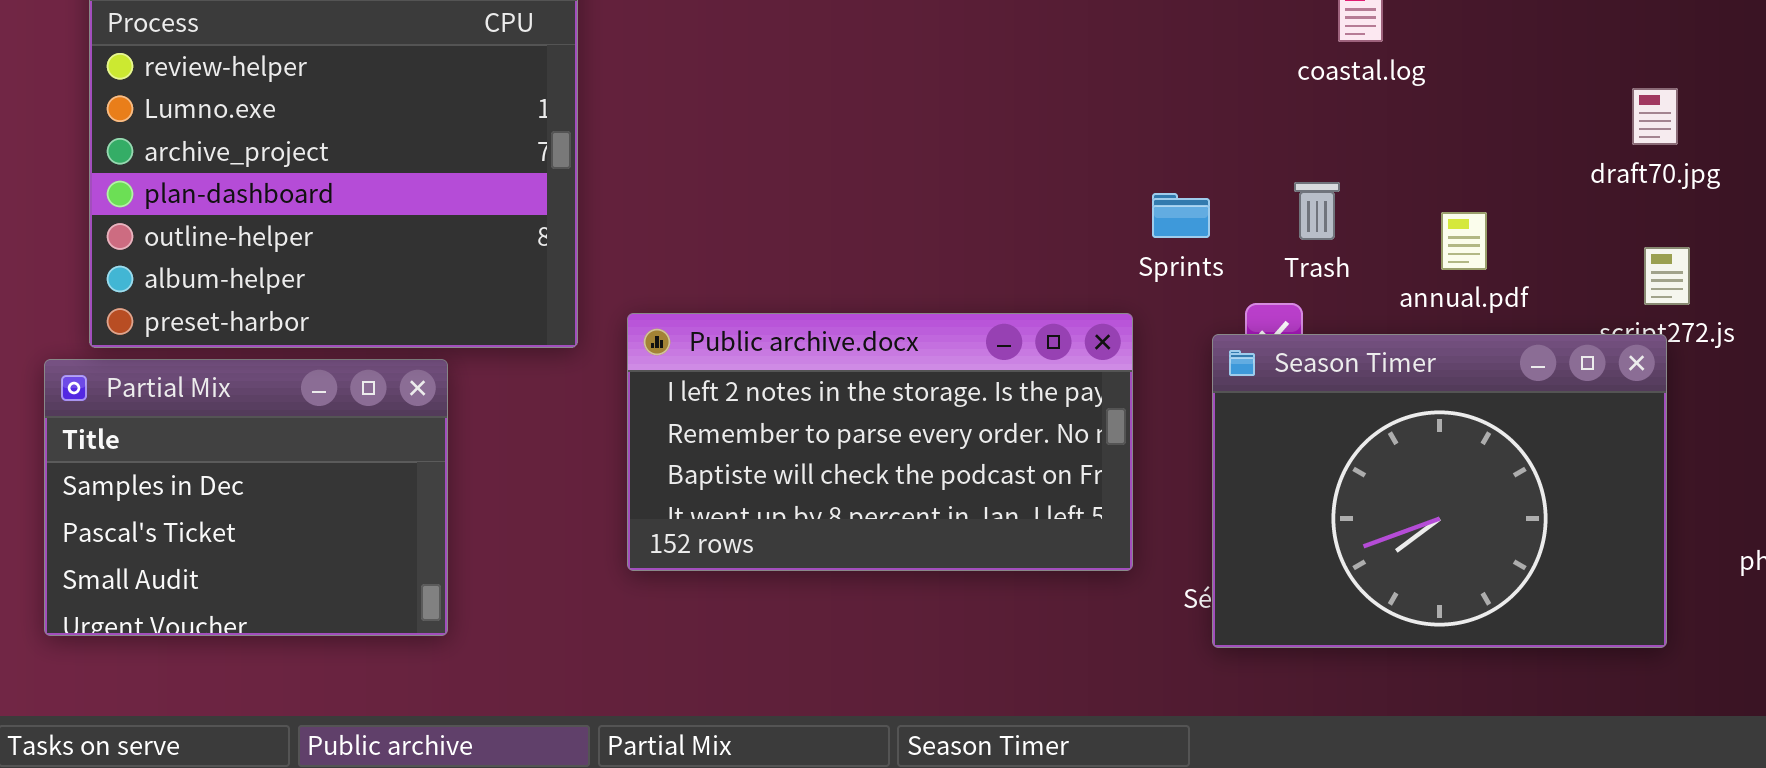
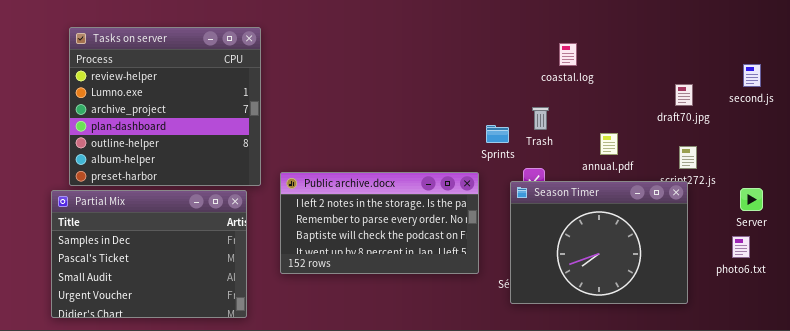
Trash: [1294,182,1340,240] -> [532,107,549,130], moved
Partial Mix: [44,359,448,636] -> [51,190,247,318], resized

